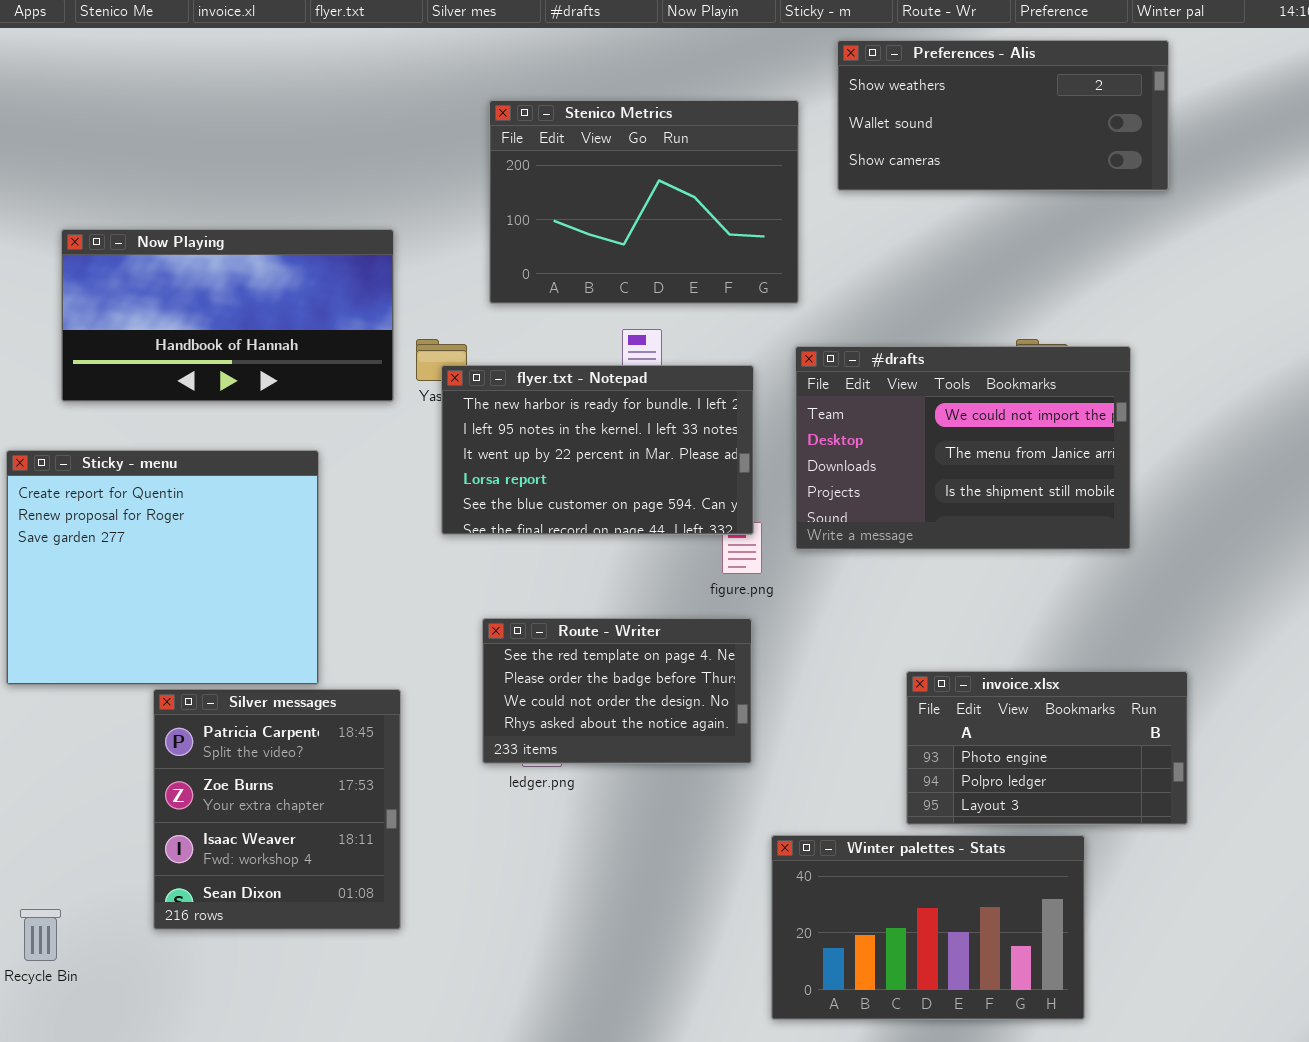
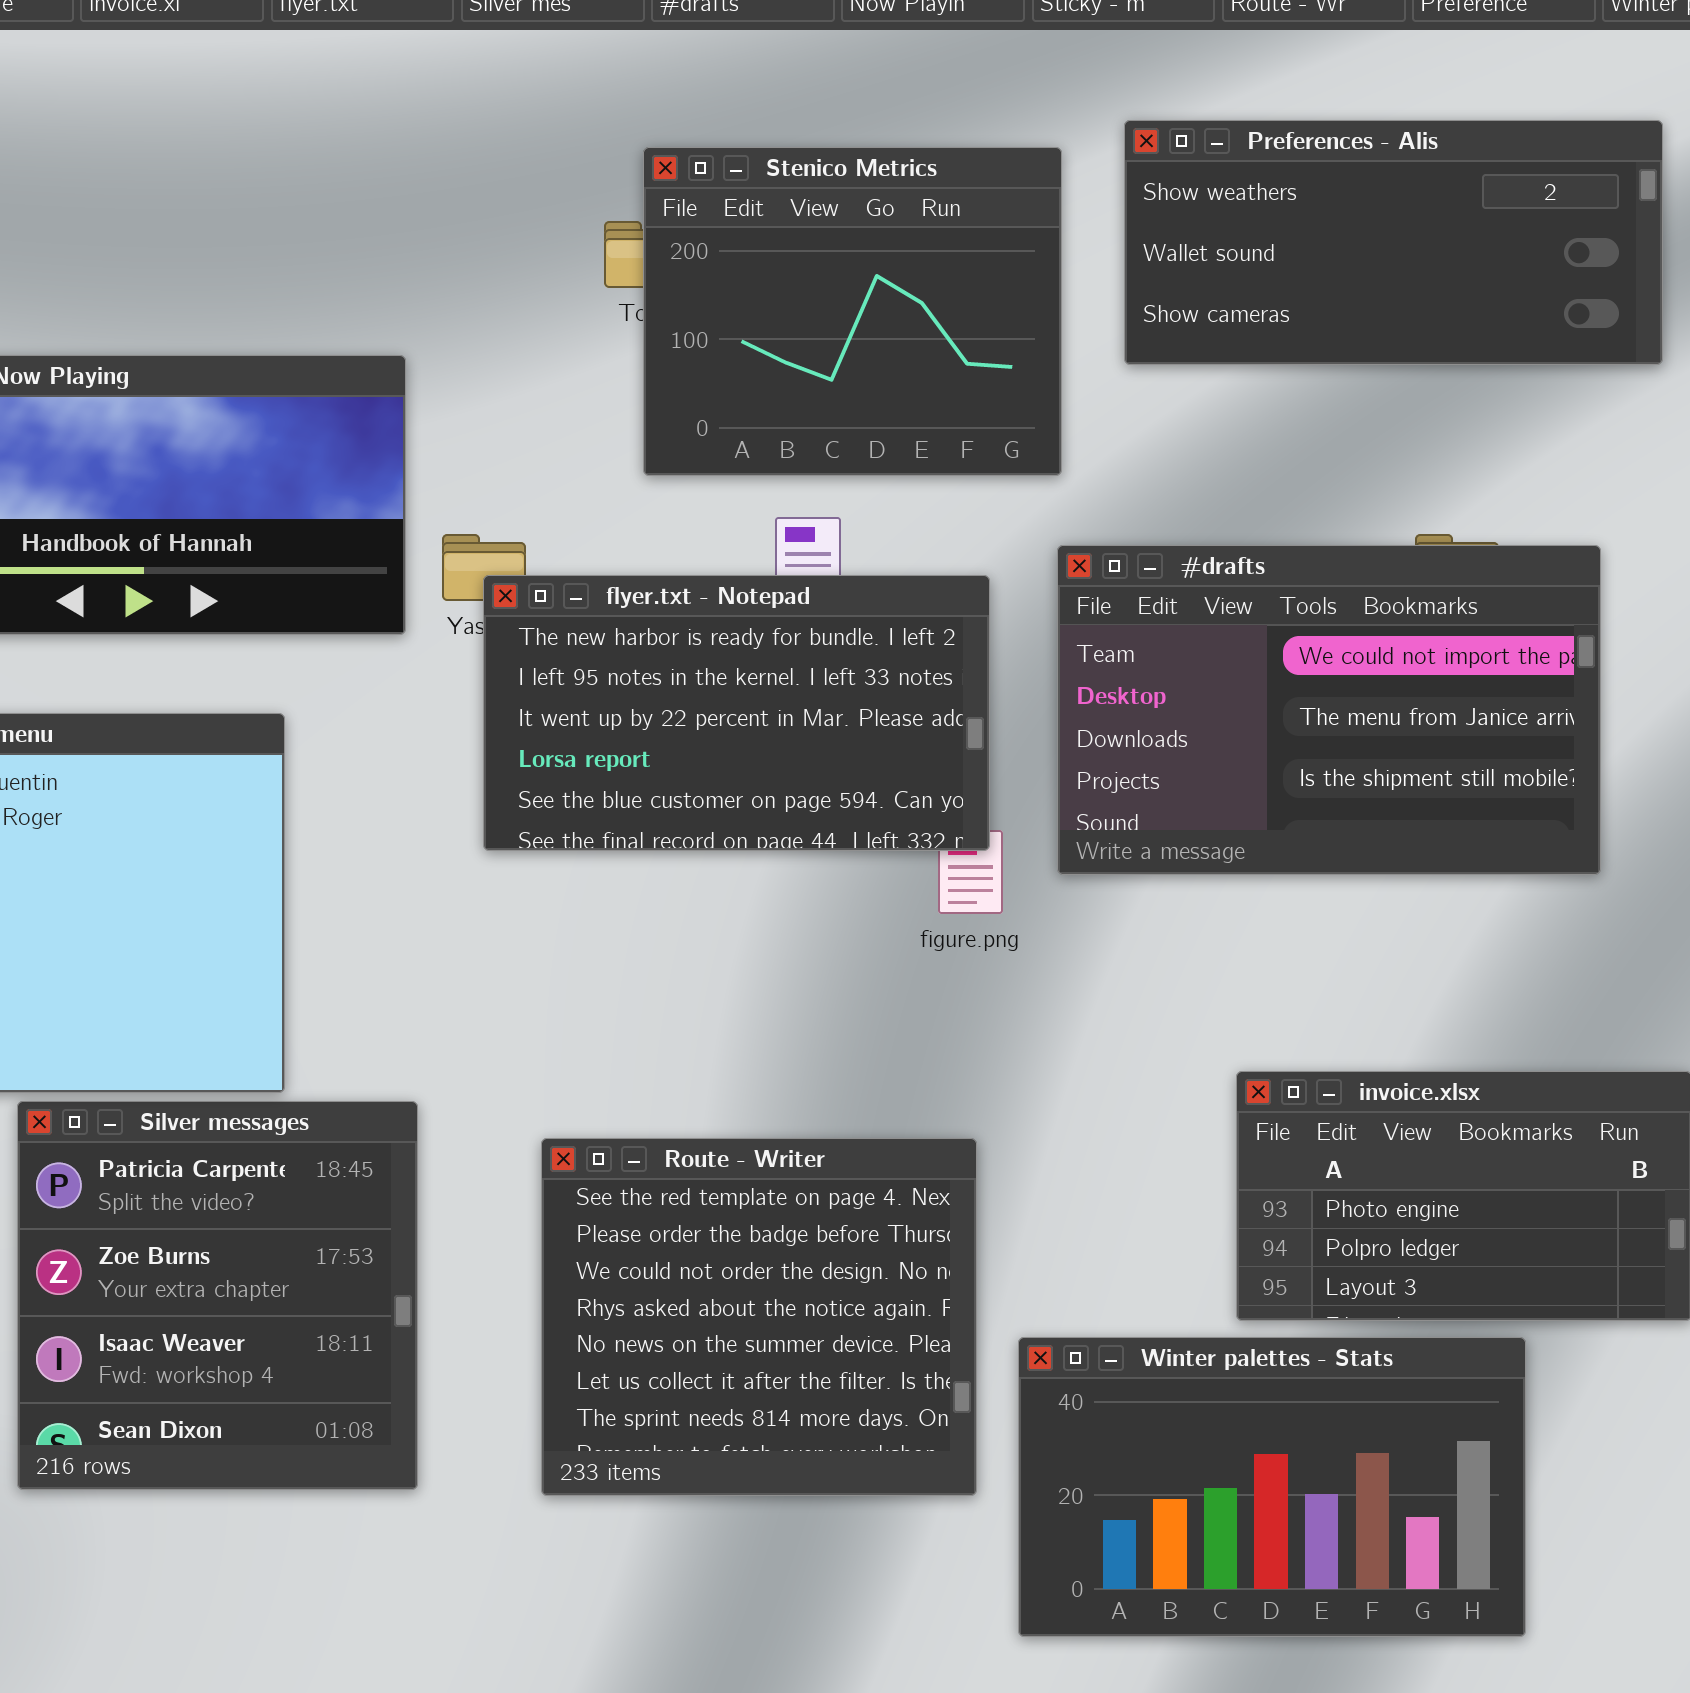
Preferences - Alis: [837,40,1169,191] -> [1124,120,1663,365], moved
Stenico Metrics: [489,100,799,304] -> [643,147,1062,476], resized
Route - Writer: [482,618,752,764] -> [541,1138,977,1496], moved, resized

